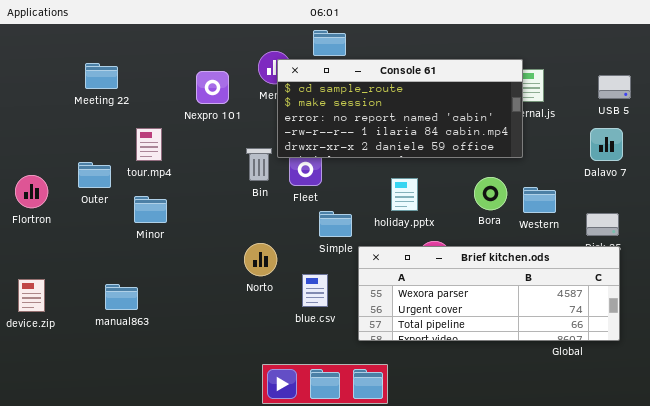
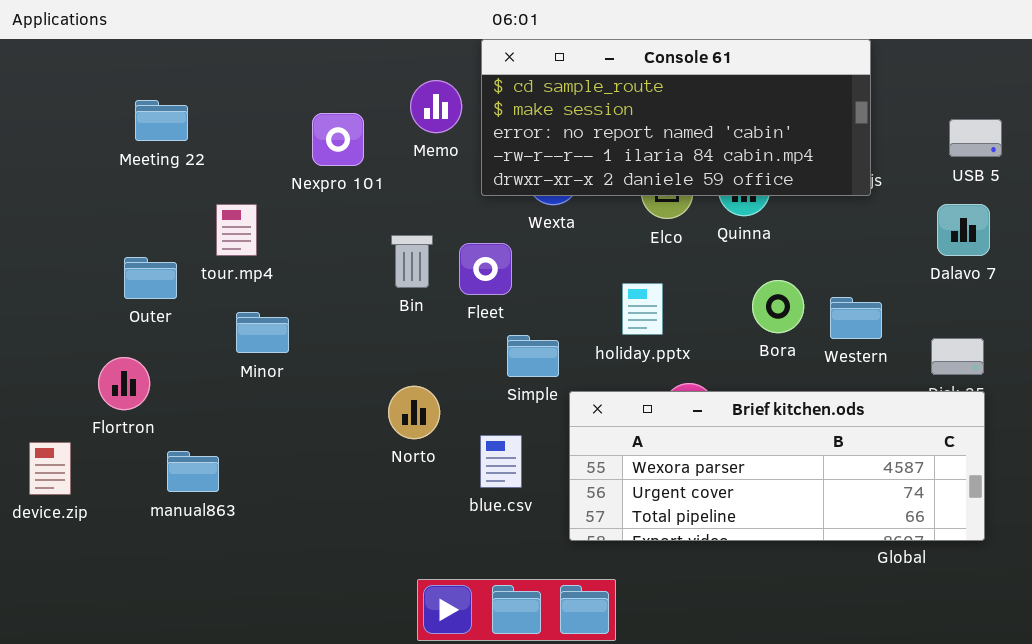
Console 61: [277,59,523,158] -> [481,39,871,196], moved
Flortron: [15,175,48,208] -> [98,357,150,410], moved
Minor: [134,196,167,223] -> [236,312,289,353], moved

